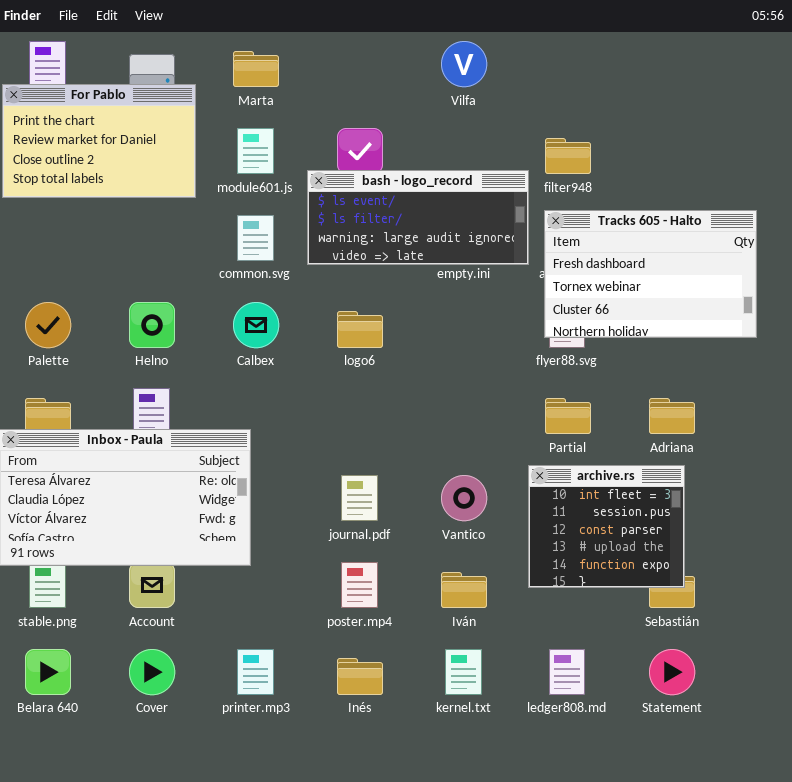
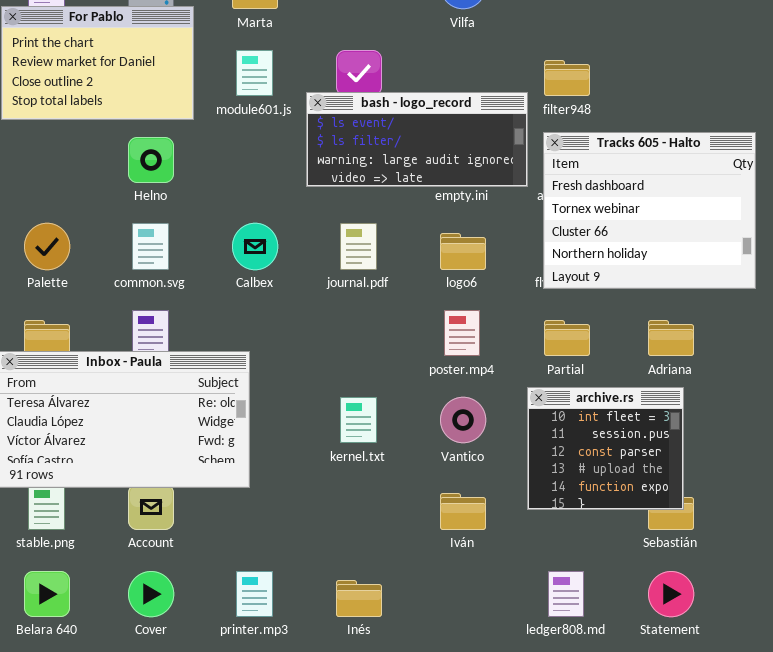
Tracks 605 - Halto: [544,210,757,338] -> [543,132,756,289], resized
common.svg: [237,215,274,261] -> [132,223,169,270], moved
Helno: [129,302,175,348] -> [128,137,174,183], moved
logo6: [337,311,383,348] -> [440,233,486,270], moved
journal.pdf: [341,475,378,521] -> [340,223,377,270], moved
poster.mp4: [341,562,378,608] -> [444,310,480,356], moved
kernel.txt: [445,649,482,695] -> [340,397,377,443], moved

